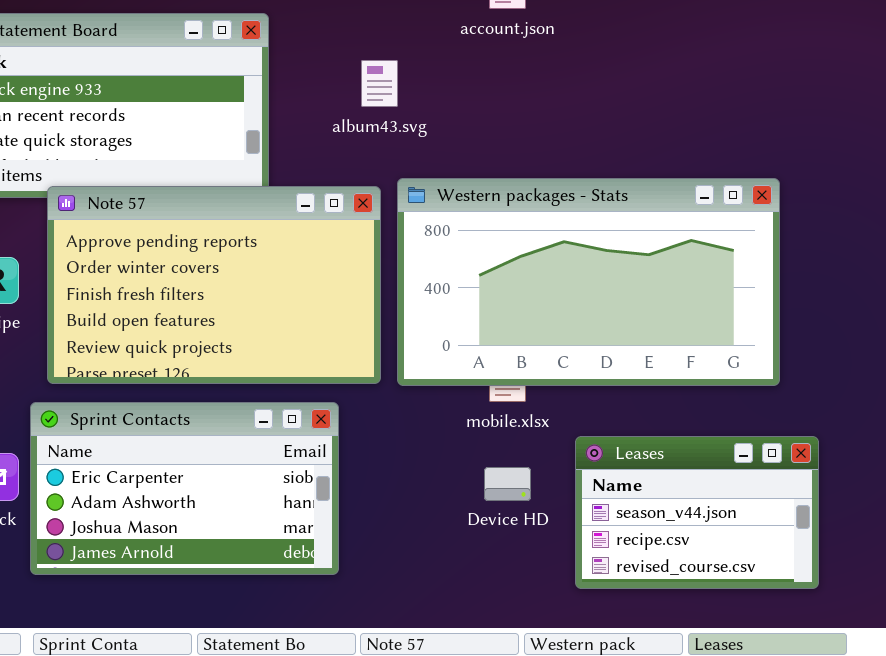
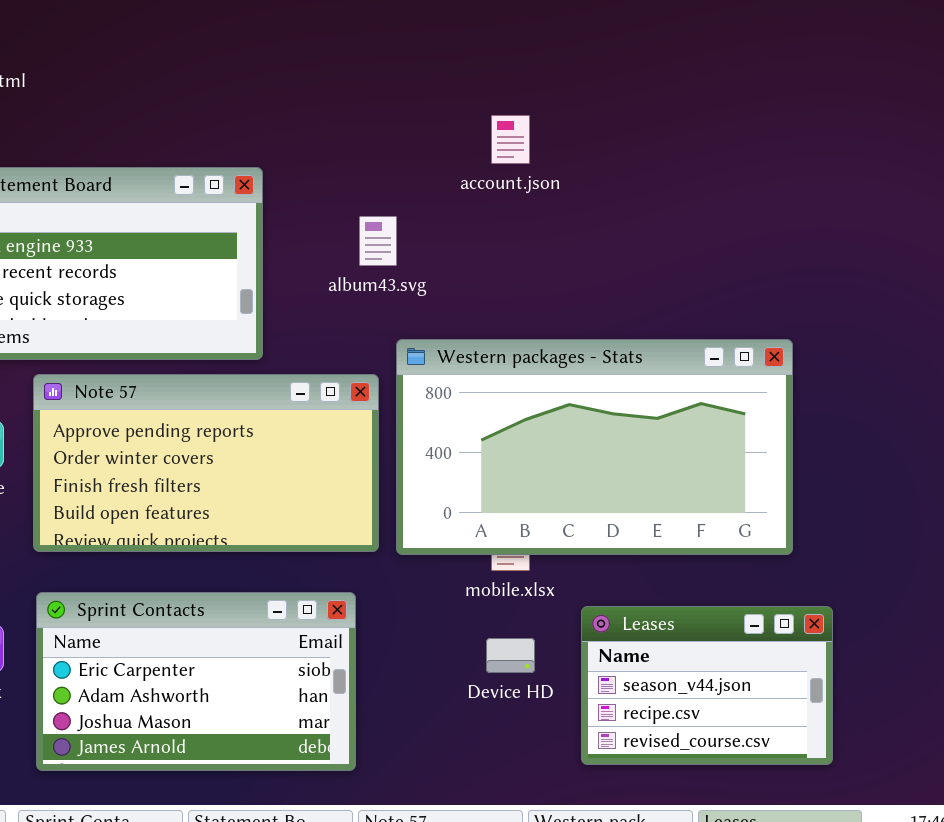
Note 57: [47,186,381,384] -> [33,374,379,552], resized
Sprint Contacts: [30,402,339,575] -> [36,592,356,771], moved

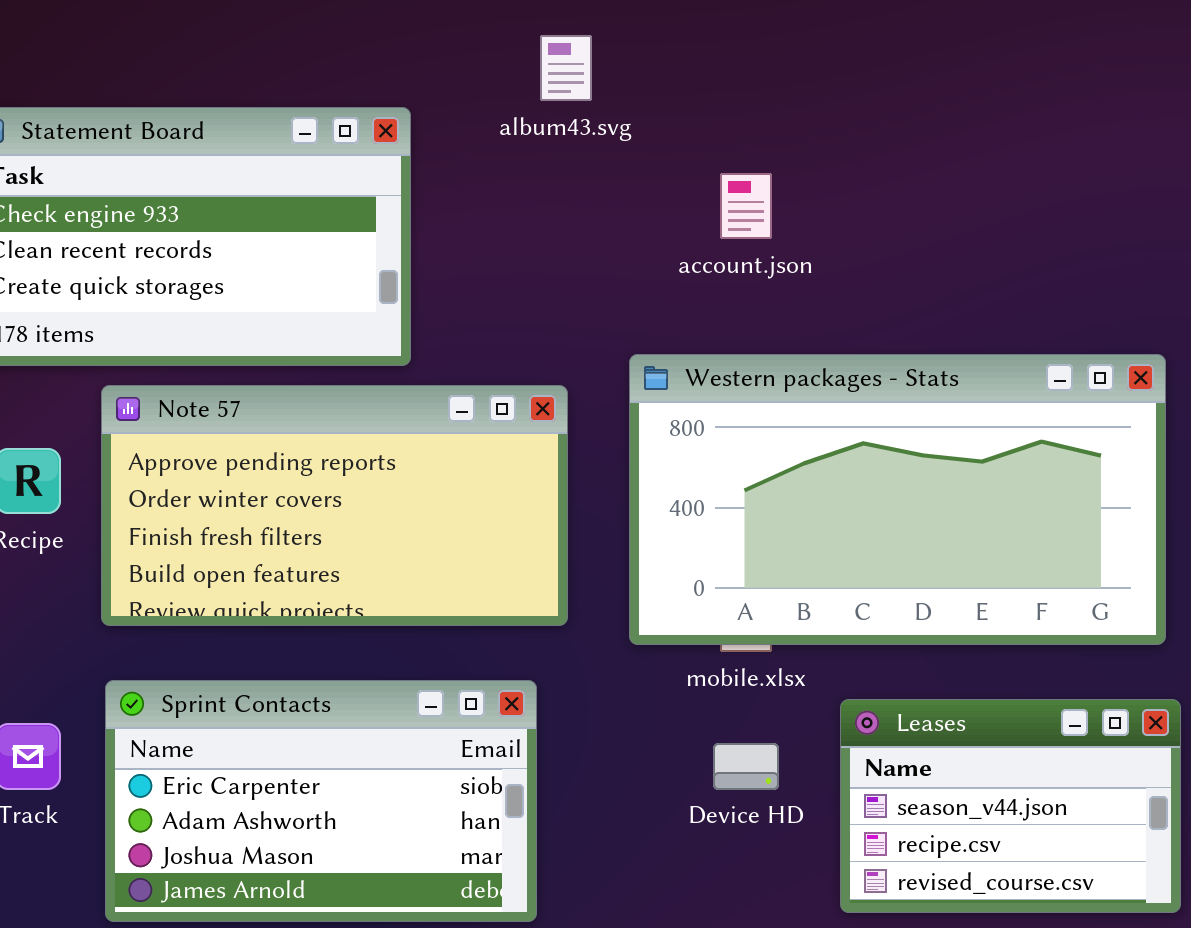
account.json: [491,115,530,164] -> [720,173,772,239], moved
album43.svg: [359,216,397,266] -> [540,35,592,101], moved
Western packages - Stats: [396,339,793,555] -> [629,354,1166,645], moved

